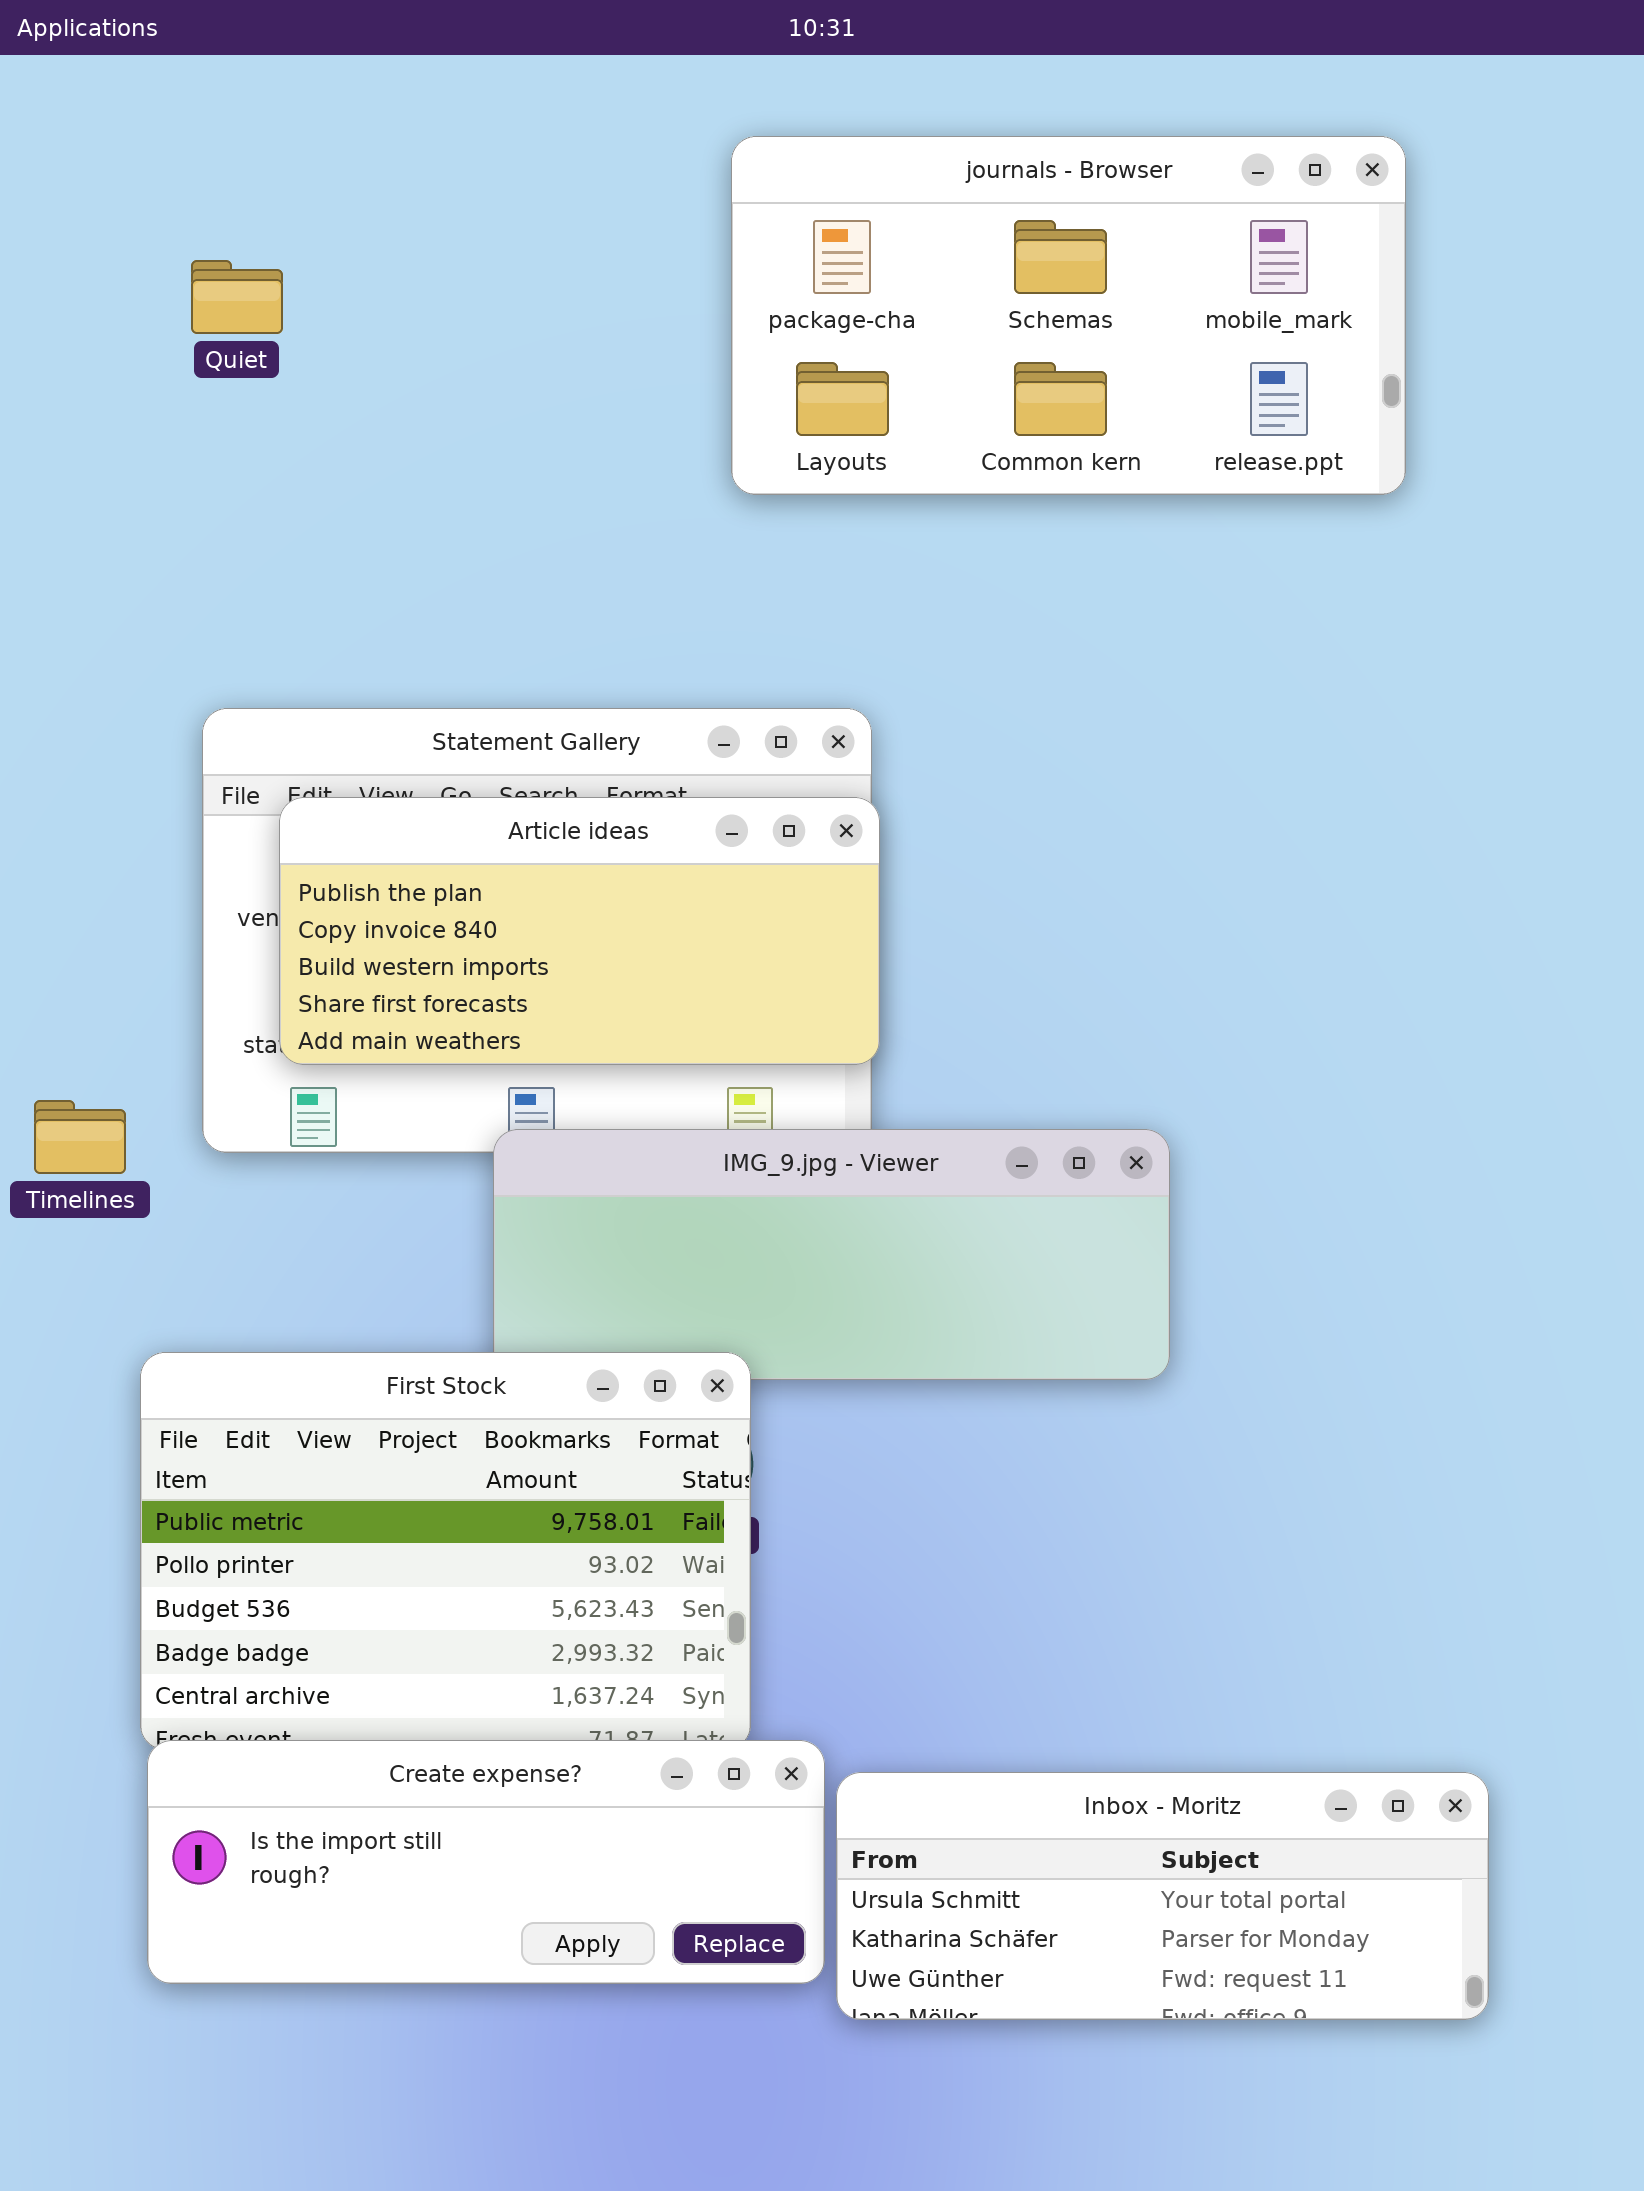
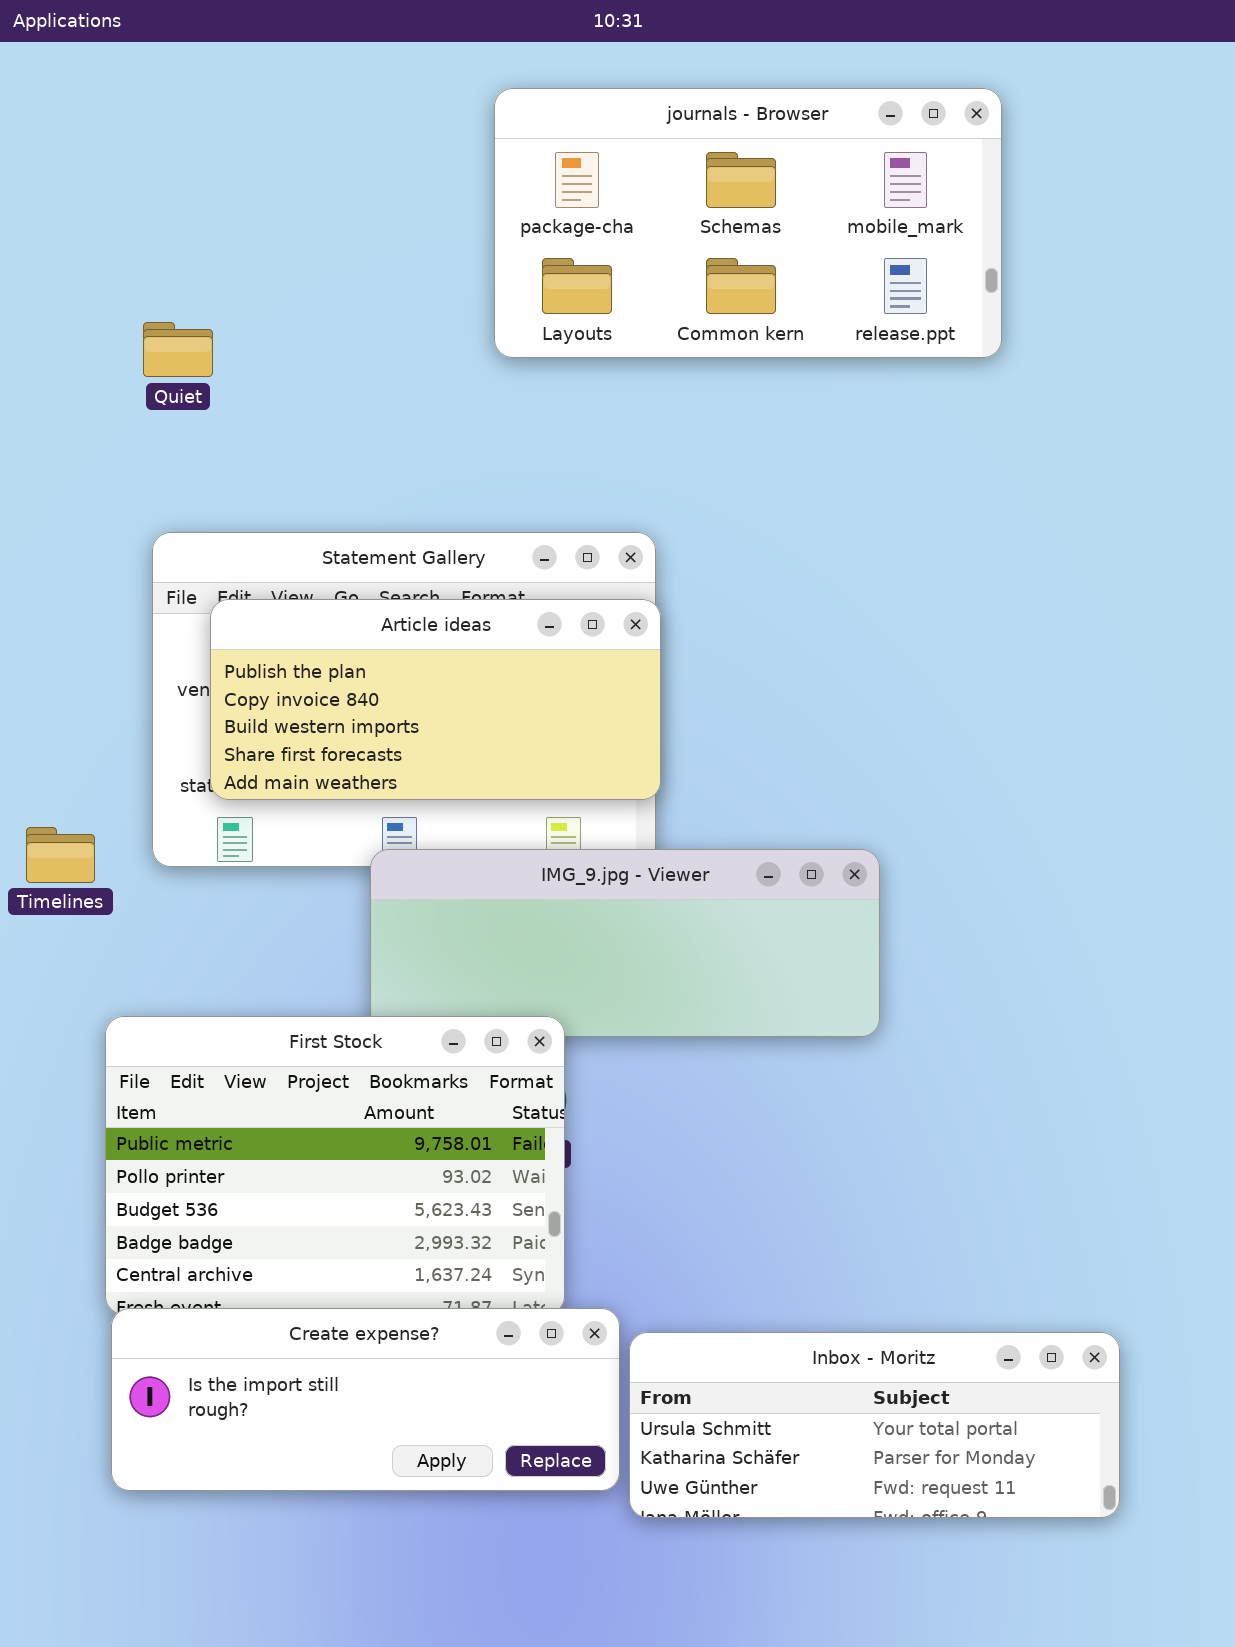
journals - Browser: [731,136,1406,495] -> [494,88,1002,358], moved
Quiet: [191,260,283,334] -> [143,322,213,377], moved

